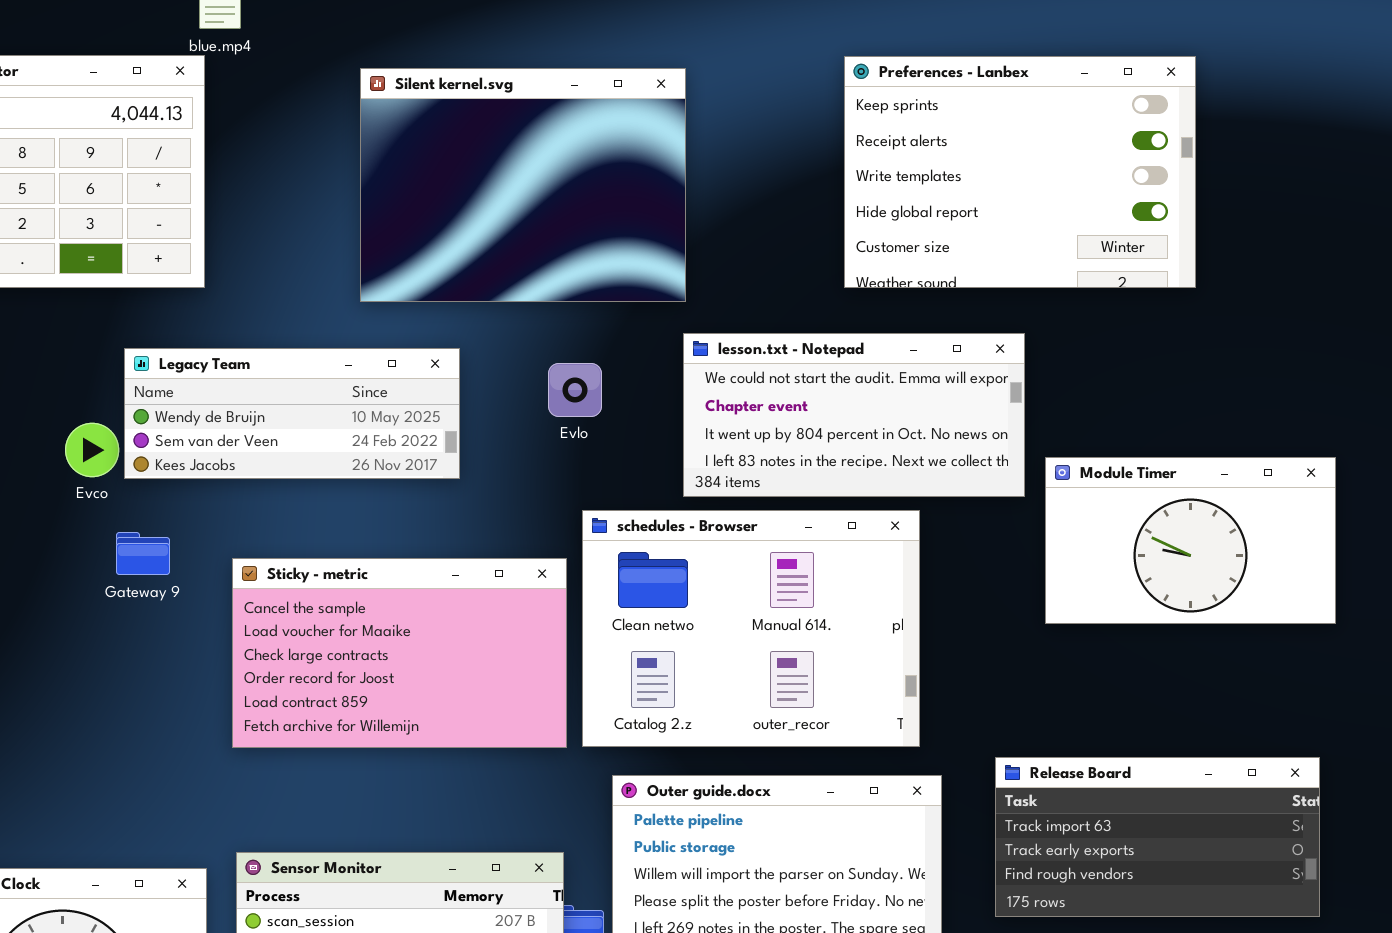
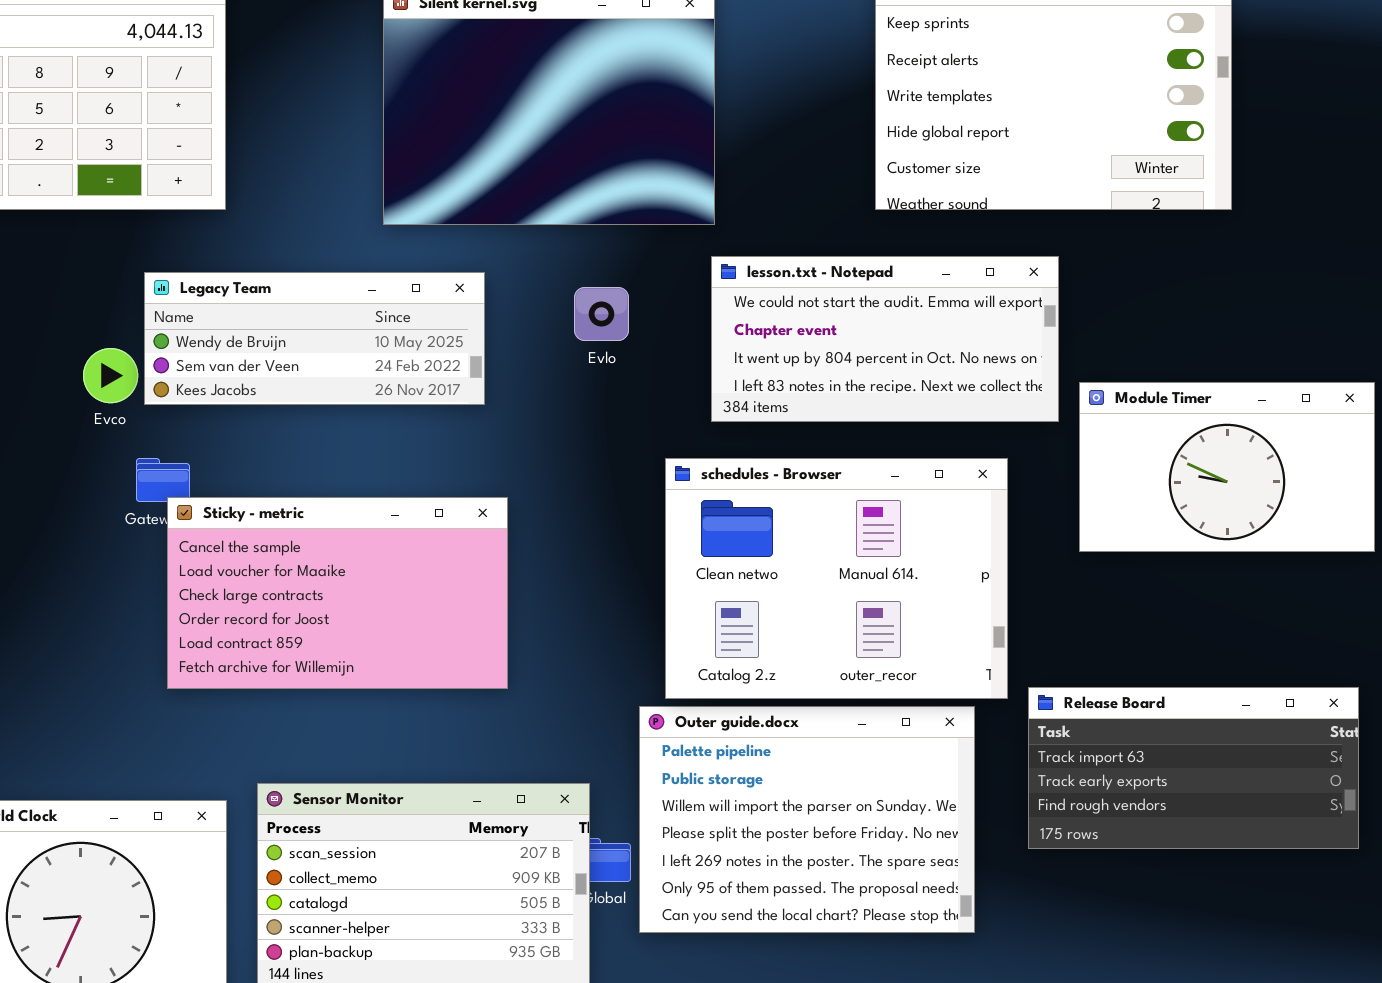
schedules - Browser: [582,510,920,747] -> [665,458,1008,699], moved
Sticky - metric: [232,558,567,748] -> [167,497,508,689], moved

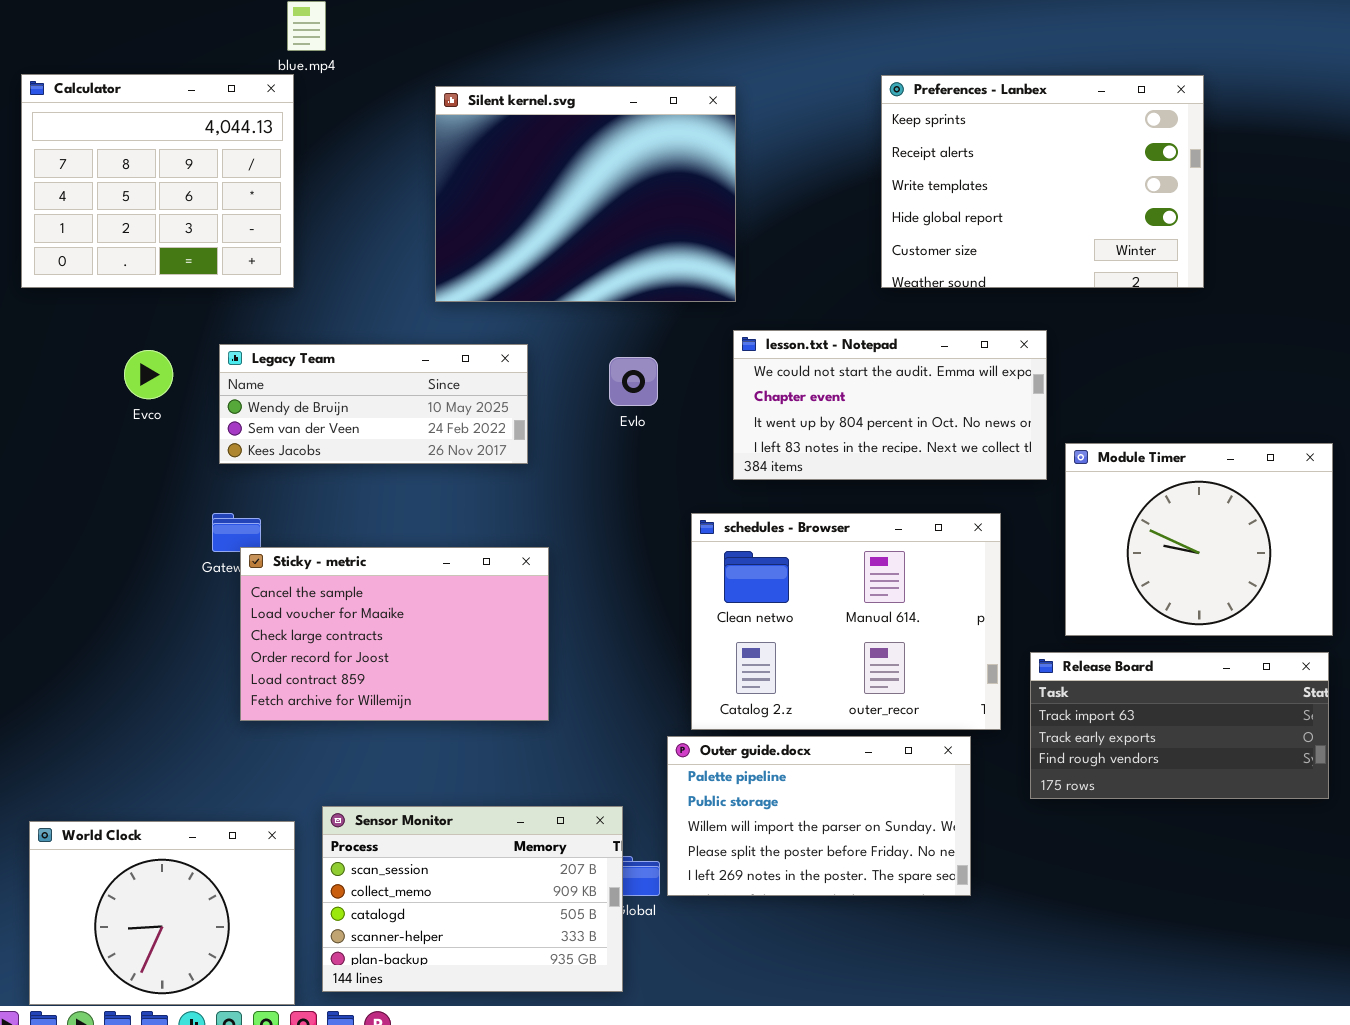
Evco: [83,348,138,403] -> [124,350,173,399], moved
Module Timer: [1079,382,1375,552] -> [1065,443,1333,636], resized
Release Board: [1028,687,1359,849] -> [1030,652,1329,799], moved
Outer guide.docx: [639,706,975,933] -> [667,736,971,896], resized

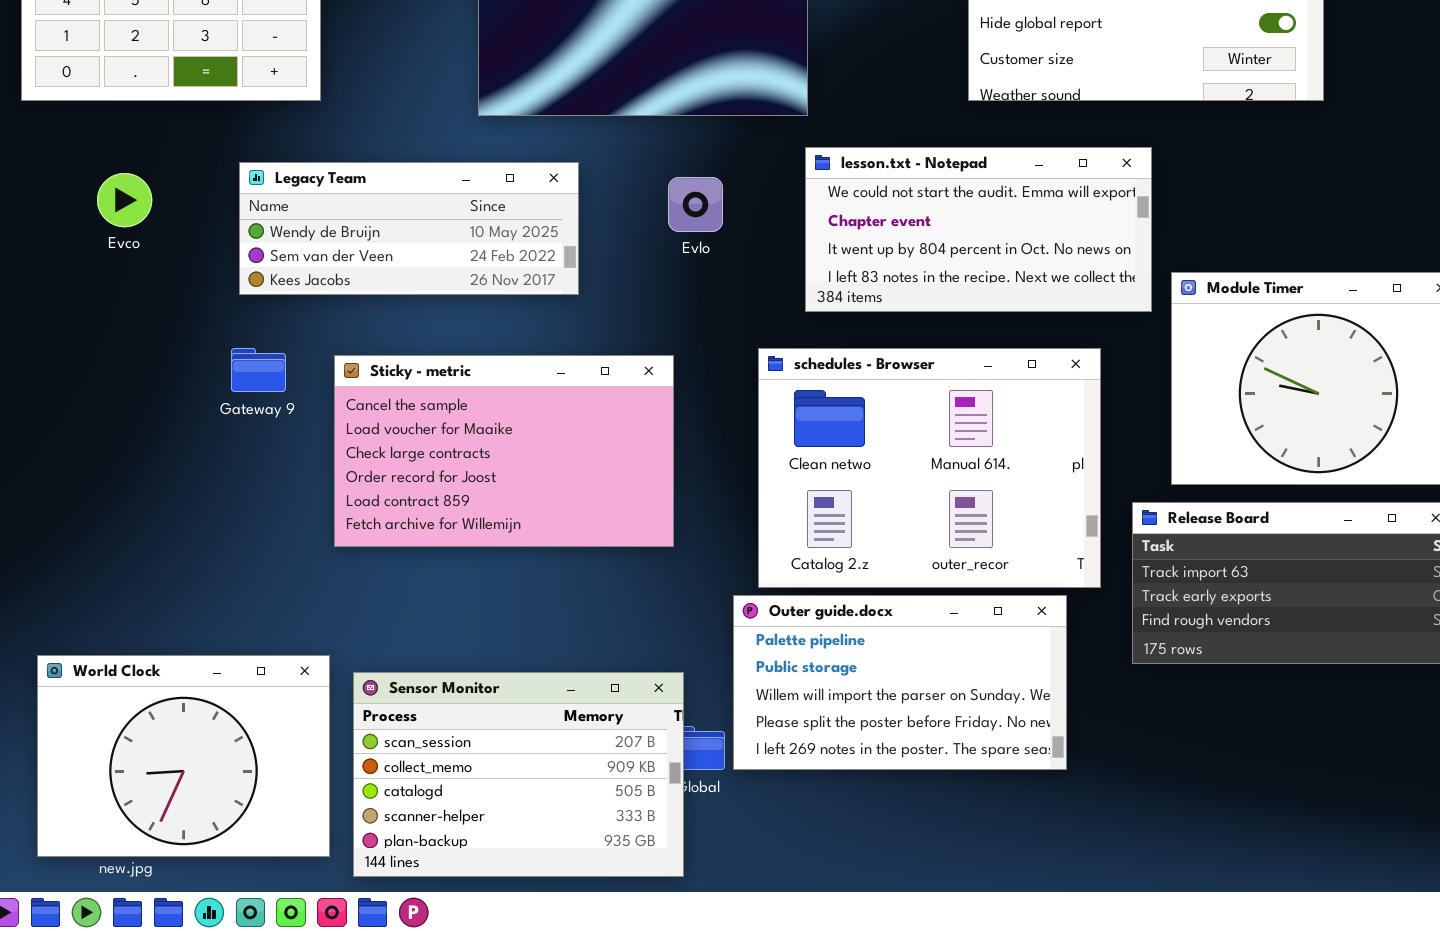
Evco: [124,350,173,399] -> [97,173,152,227], moved
Sticky - metric: [240,547,549,721] -> [334,355,674,547], moved
World Clock: [29,821,295,1005] -> [37,655,330,857], moved

